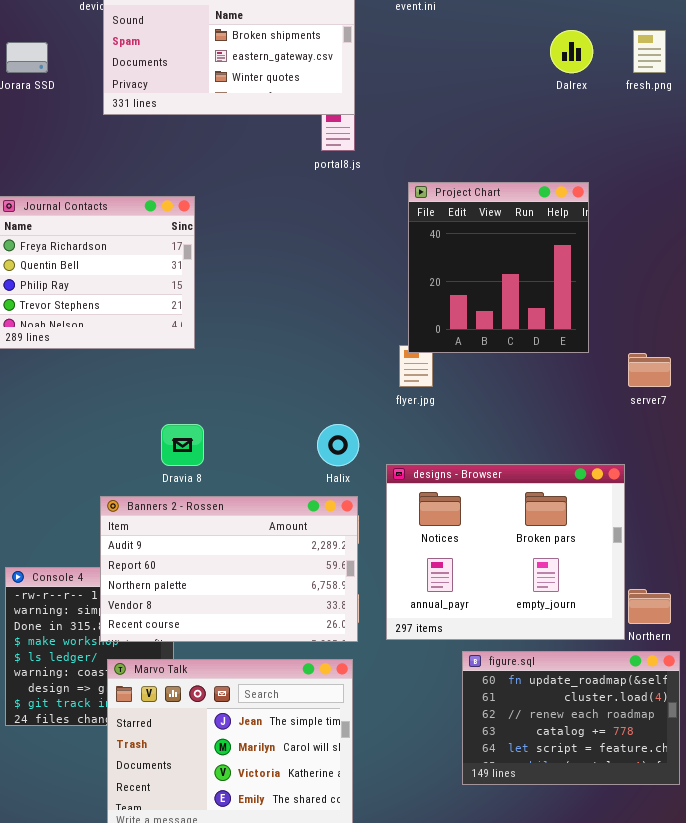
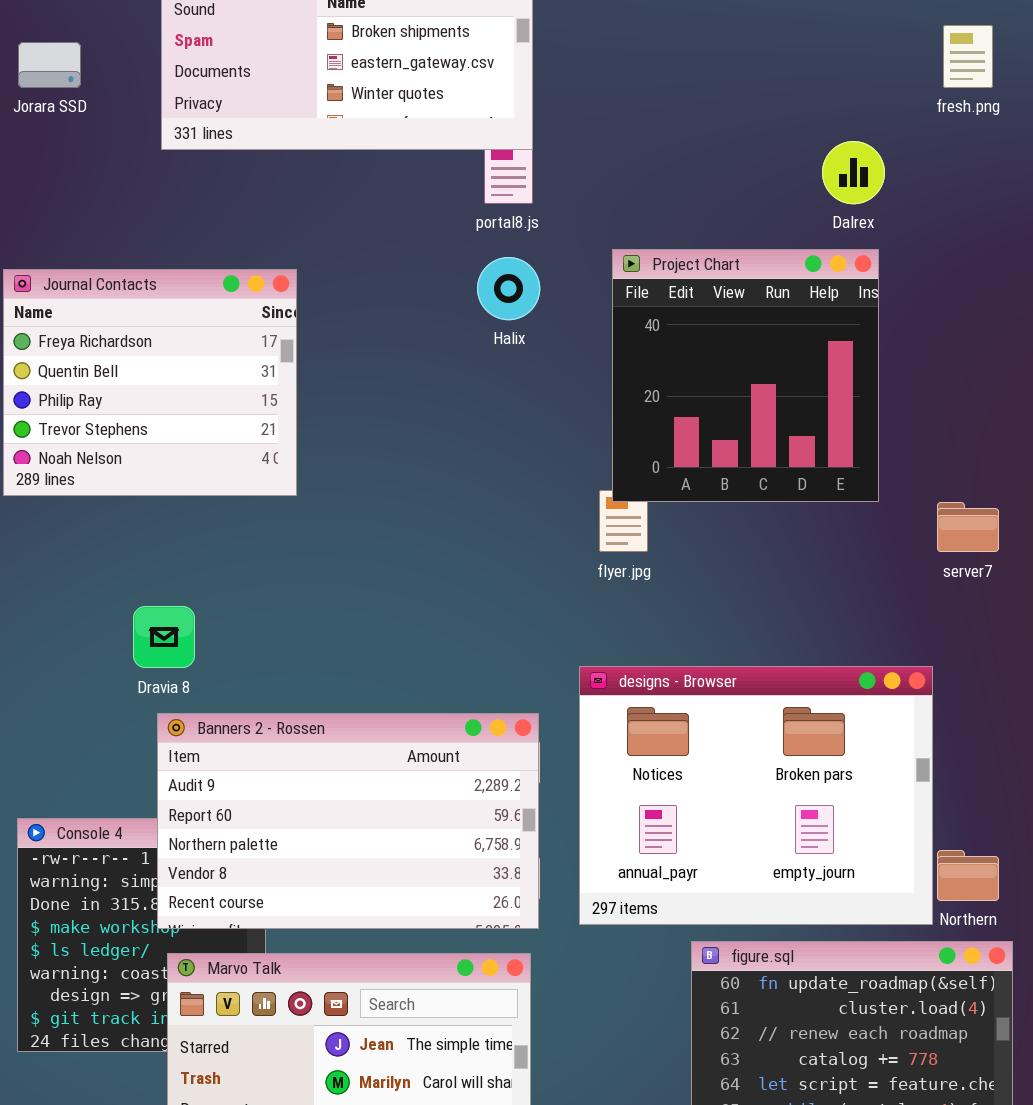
Dalrex: [550,30,593,73] -> [822,141,885,204], moved
Dravia 8: [161,424,204,466] -> [133,606,195,668], moved
Halix: [317,424,359,466] -> [477,257,540,320], moved

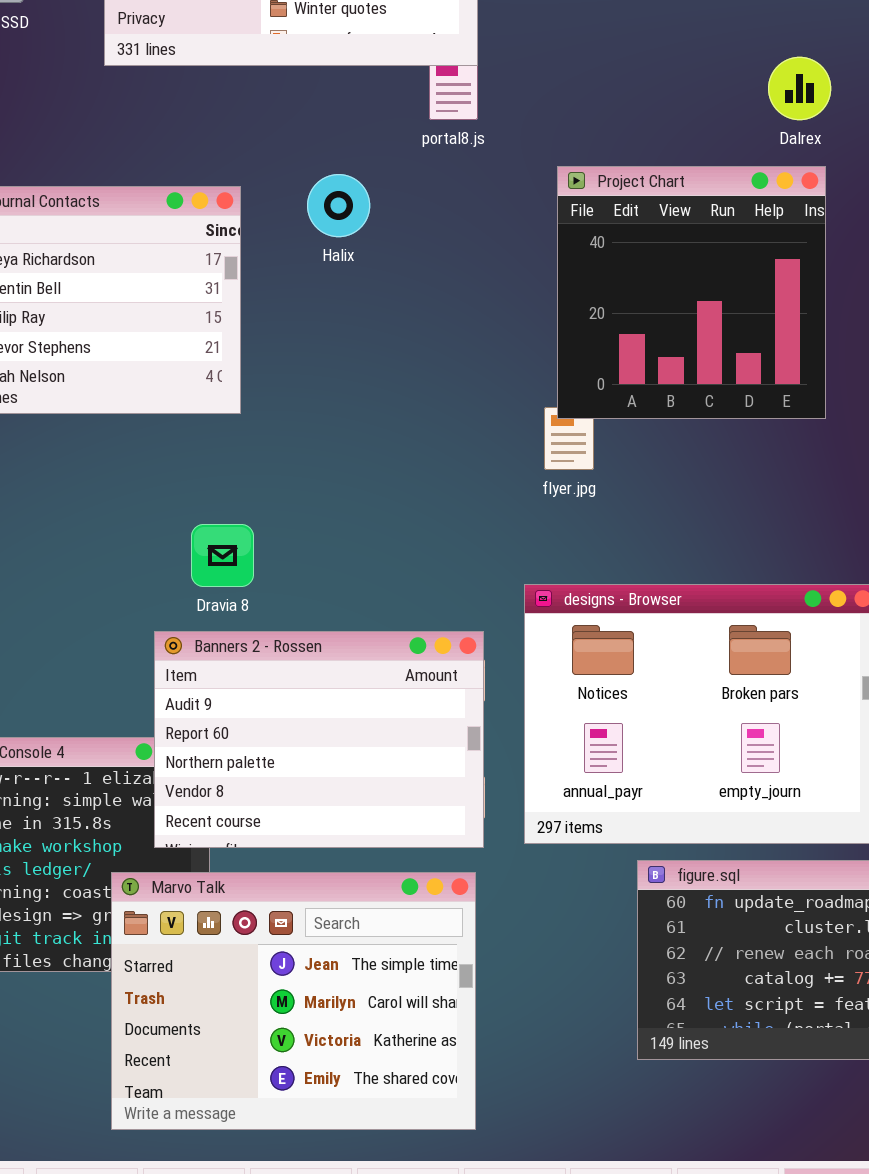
Halix: [477,257,540,320] -> [307,174,370,237], moved
Dravia 8: [133,606,195,668] -> [191,524,254,587], moved
Banners 2 - Rossen: [157,713,539,929] -> [154,631,484,848], resized

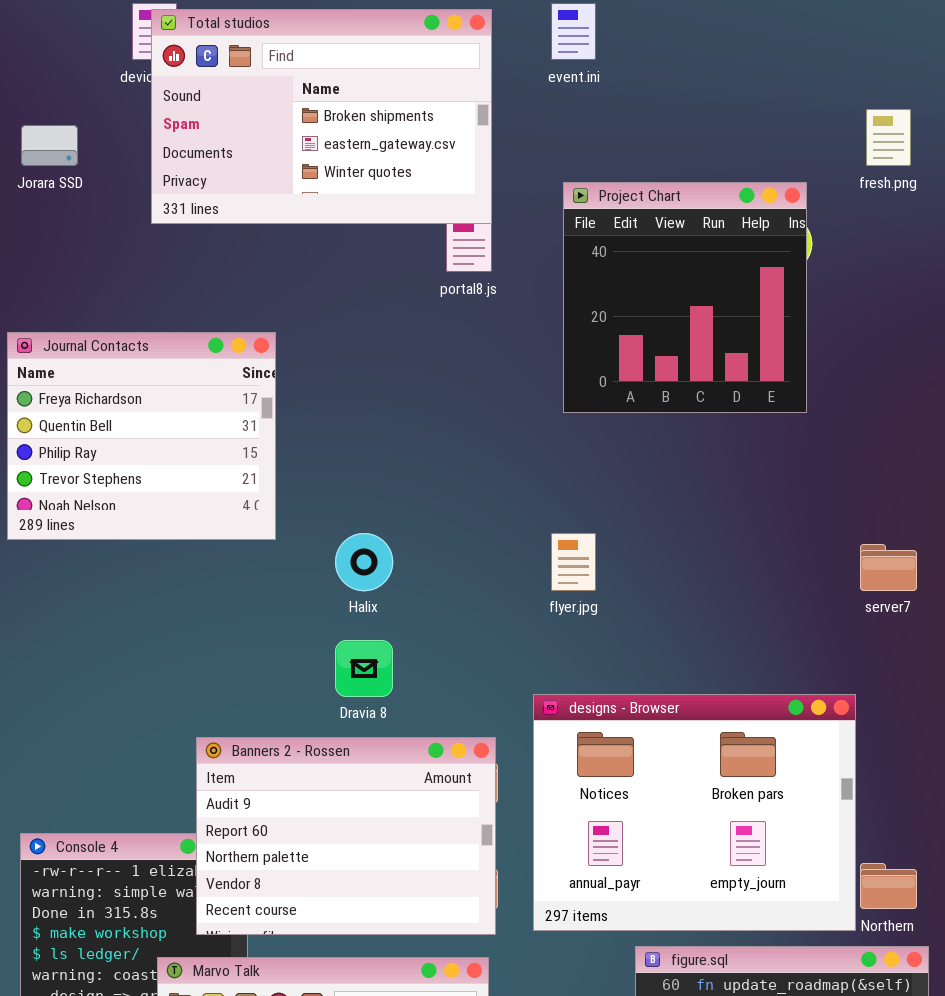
Project Chart: [557,166,826,419] -> [563,182,807,413], moved
Halix: [307,174,370,237] -> [335,533,393,591], moved
Dravia 8: [191,524,254,587] -> [335,640,393,697], moved

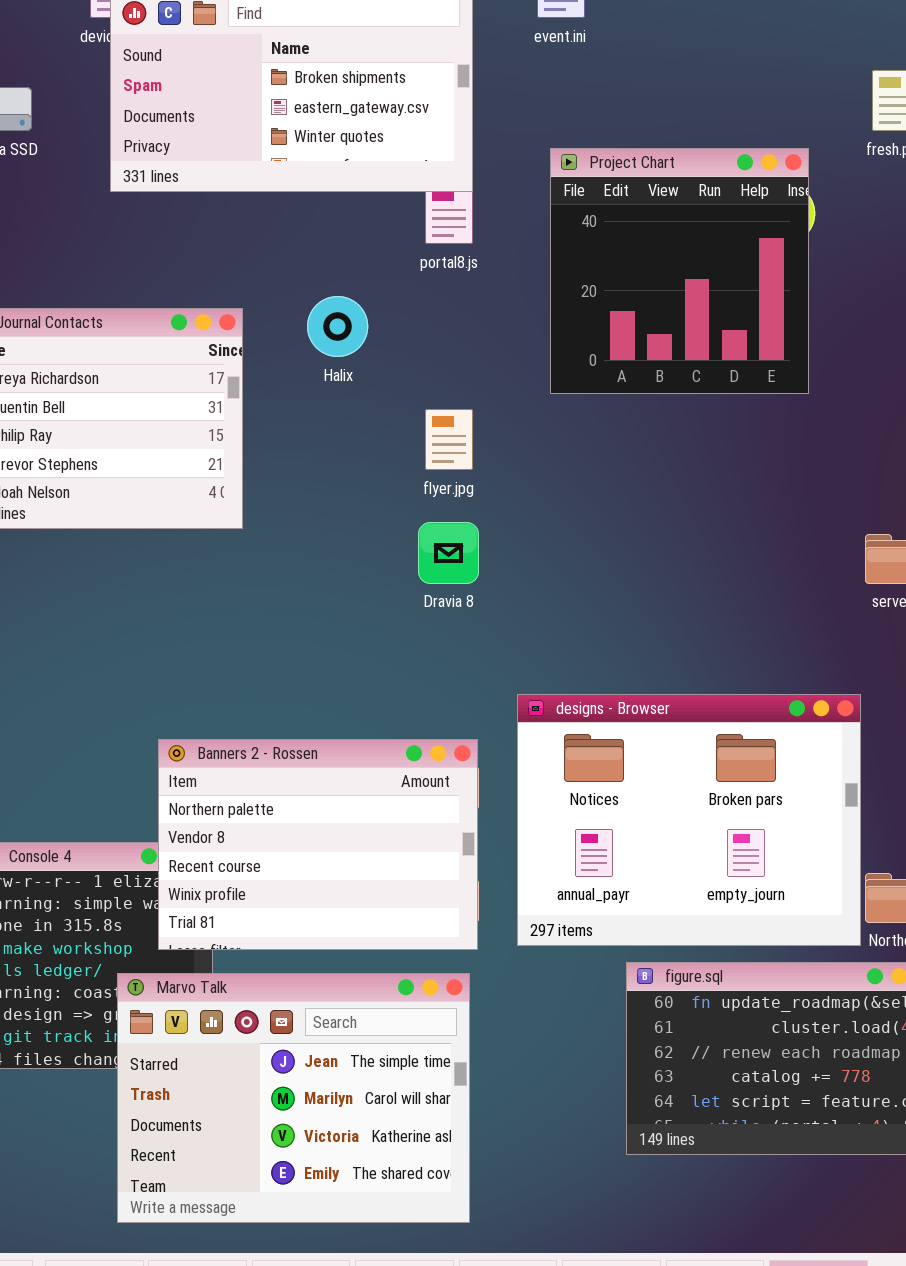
Halix: [335,533,393,591] -> [307,296,368,357], moved
flyer.jpg: [551,533,596,591] -> [425,409,473,470], moved
Dravia 8: [335,640,393,697] -> [418,522,479,584], moved
Banners 2 - Rossen: [196,737,496,935] -> [158,739,478,950], scrolled down 2 rows

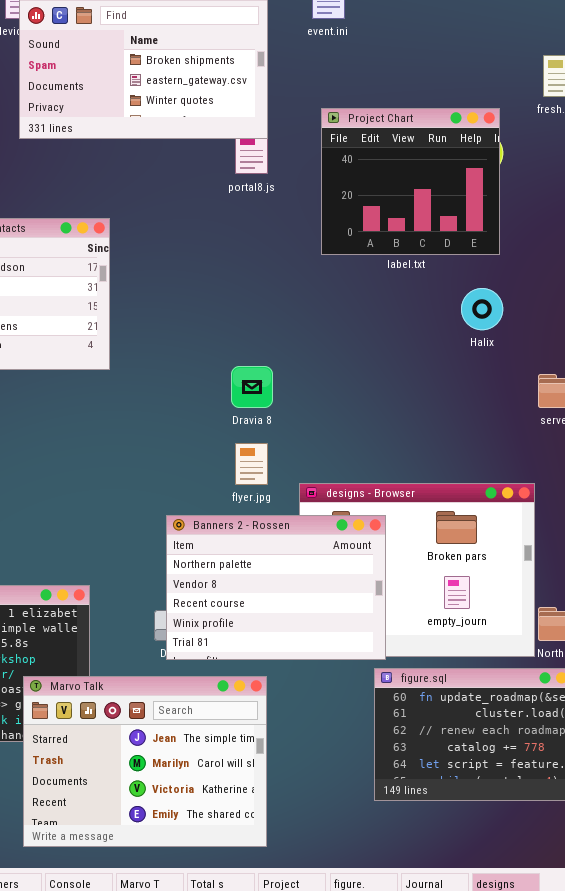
Project Chart: [550,148,809,394] -> [321,108,500,255], resized
Halix: [307,296,368,357] -> [461,288,503,330], moved
flyer.jpg: [425,409,473,470] -> [235,443,268,485], moved
Banners 2 - Rossen: [158,739,478,950] -> [166,515,386,660], moved

